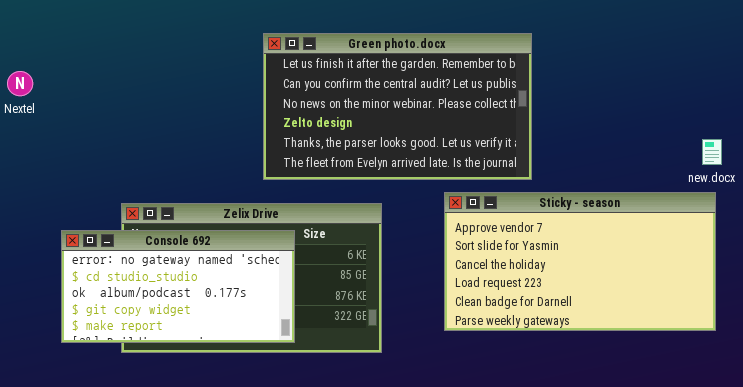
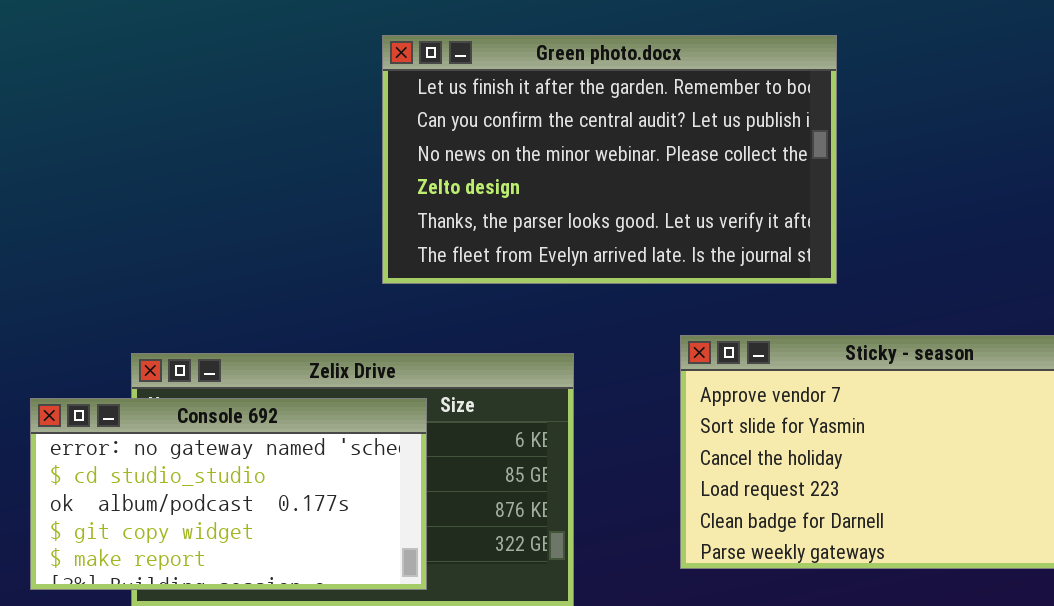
Green photo.docx: [263,33,532,180] -> [382,35,837,284], moved

